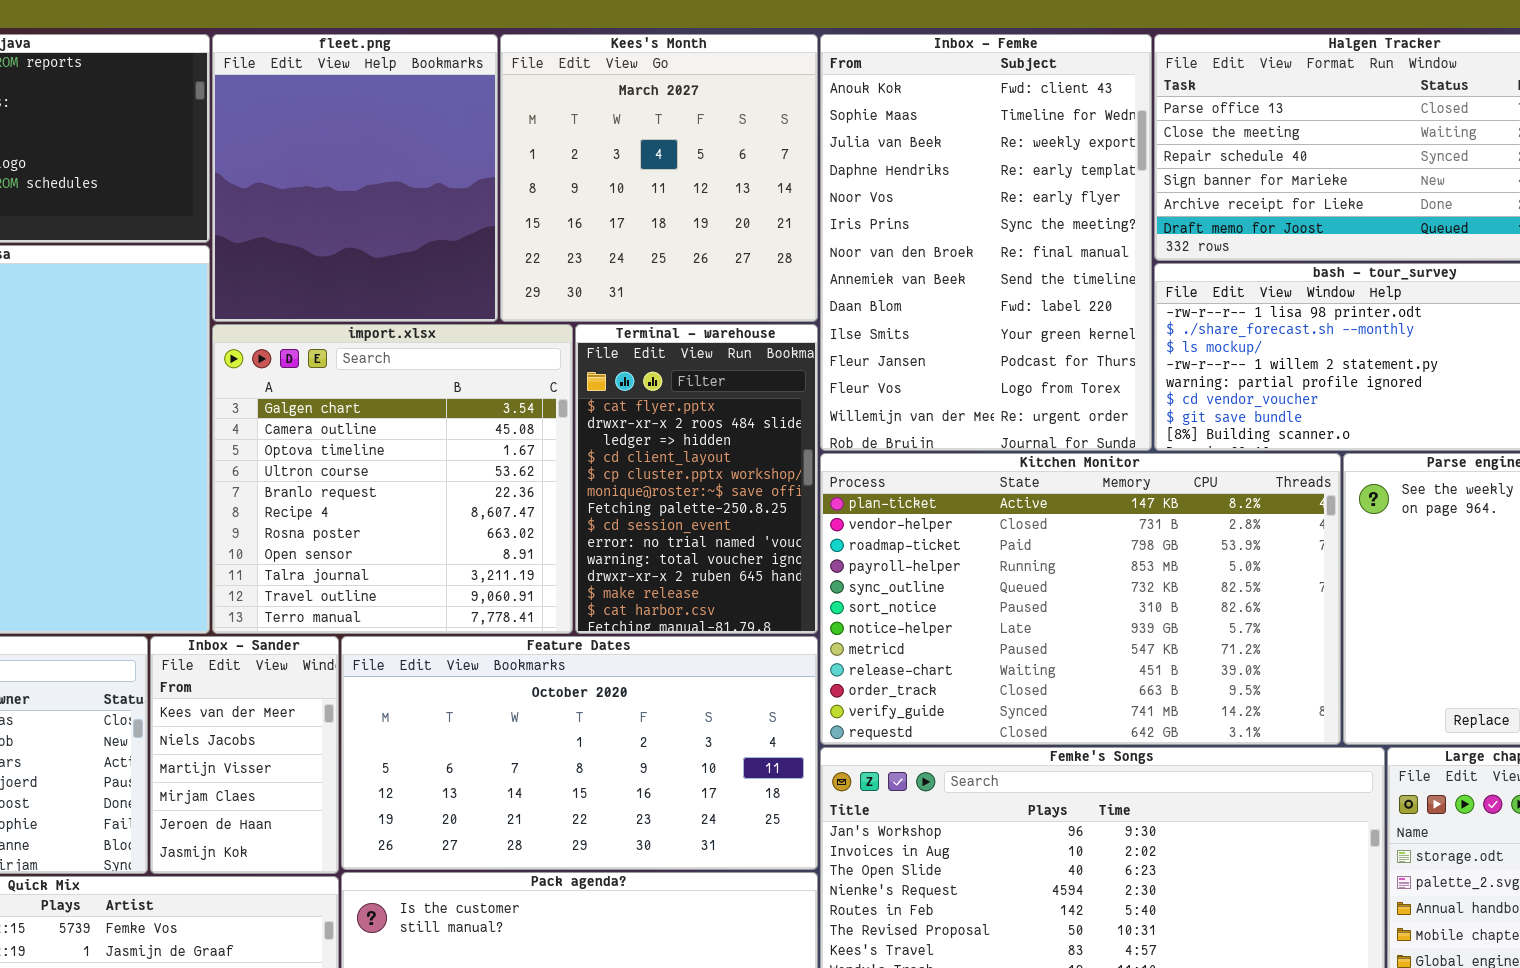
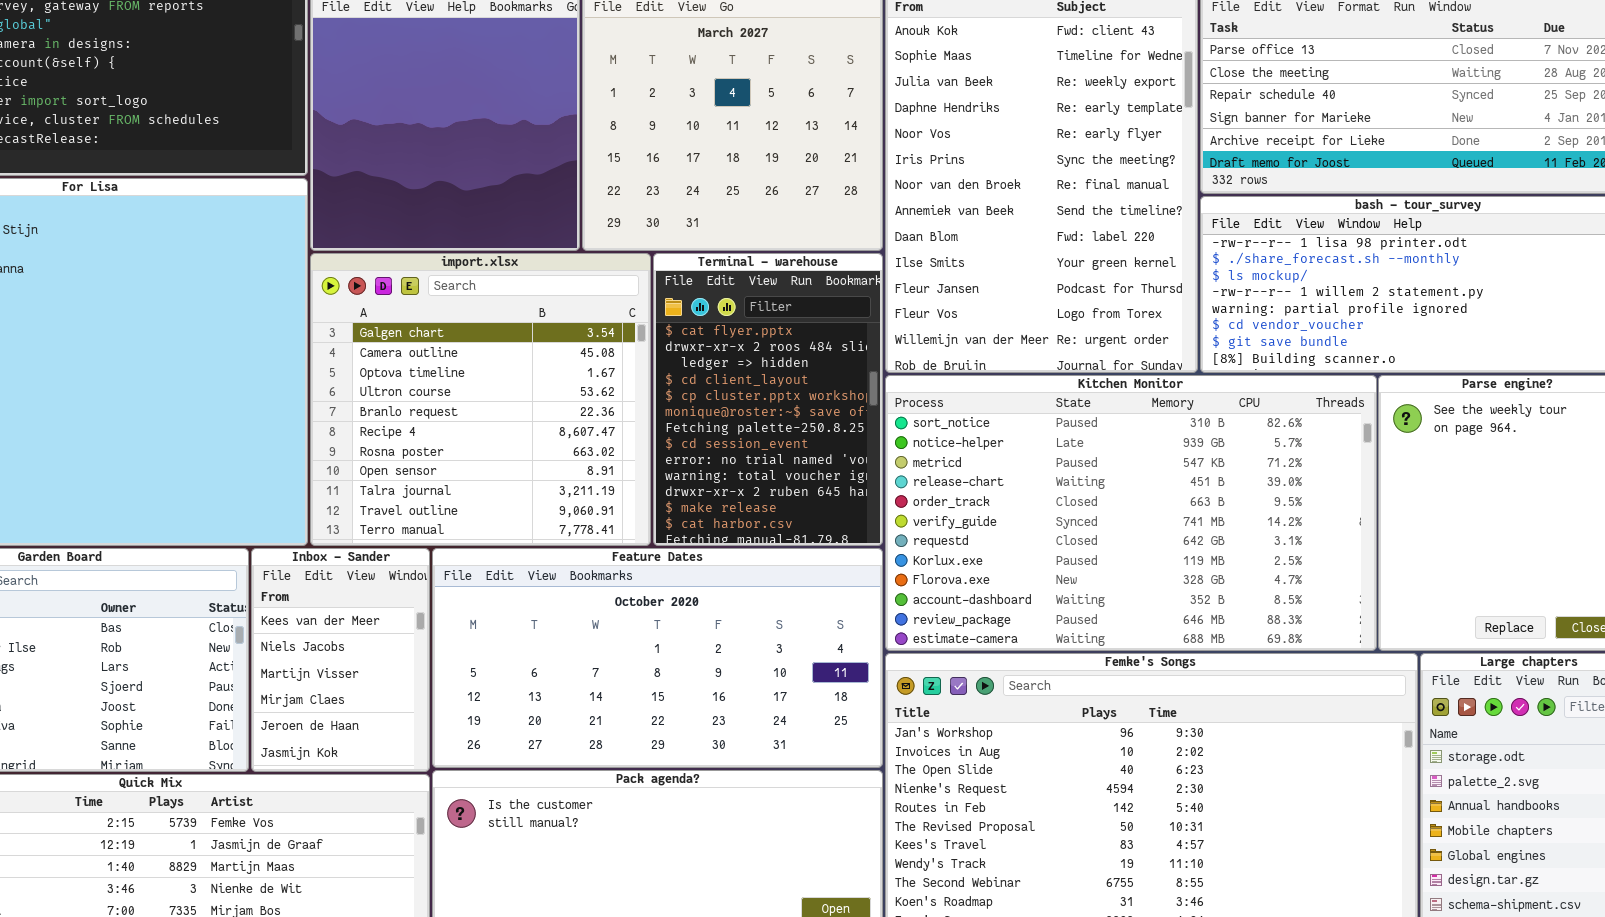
Kitchen Monitor: [820,453,1341,745] -> [885,375,1377,651], scrolled down 5 rows

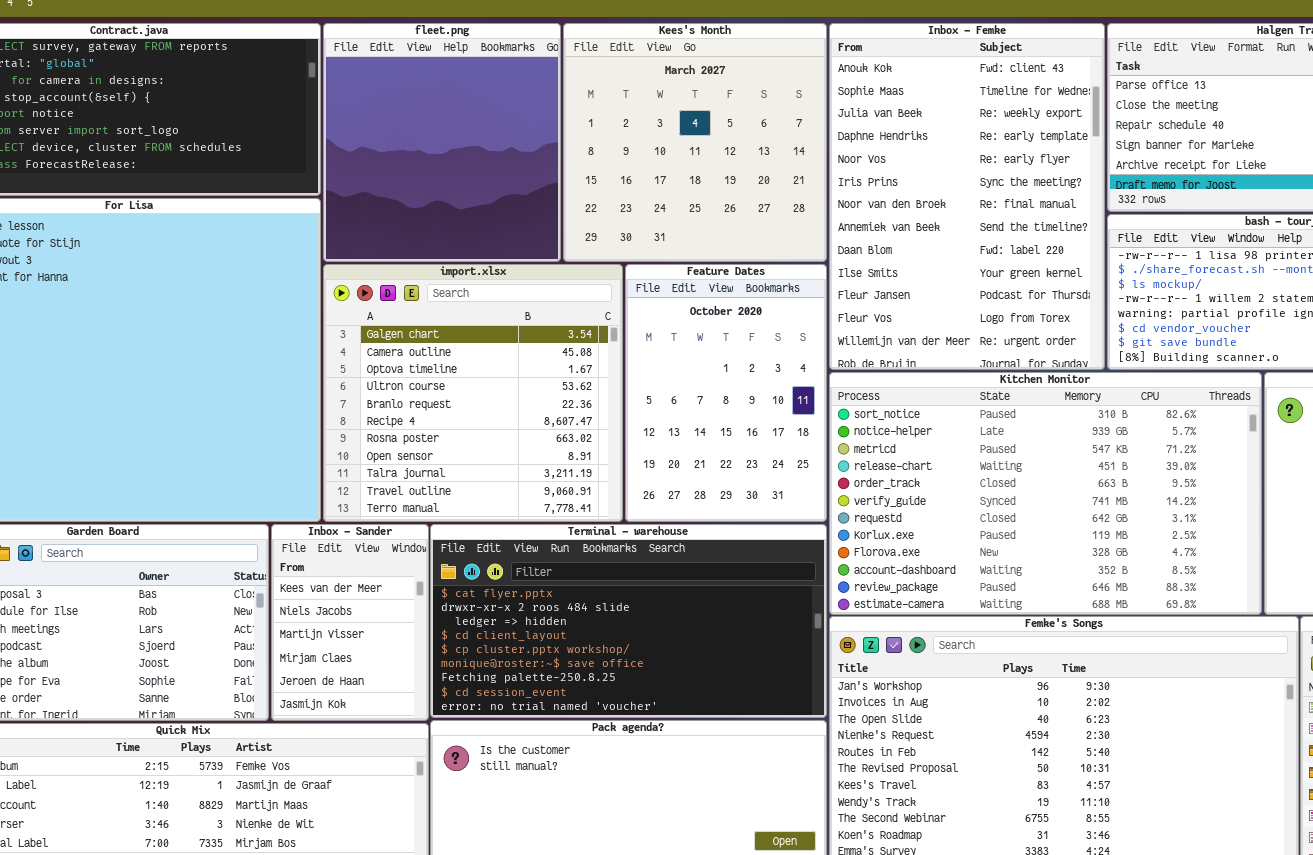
Terminal - warehouse: [653,253,883,546] -> [430,524,827,718], moved, resized
Feature Dates: [432,548,883,768] -> [625,264,827,522], moved, resized

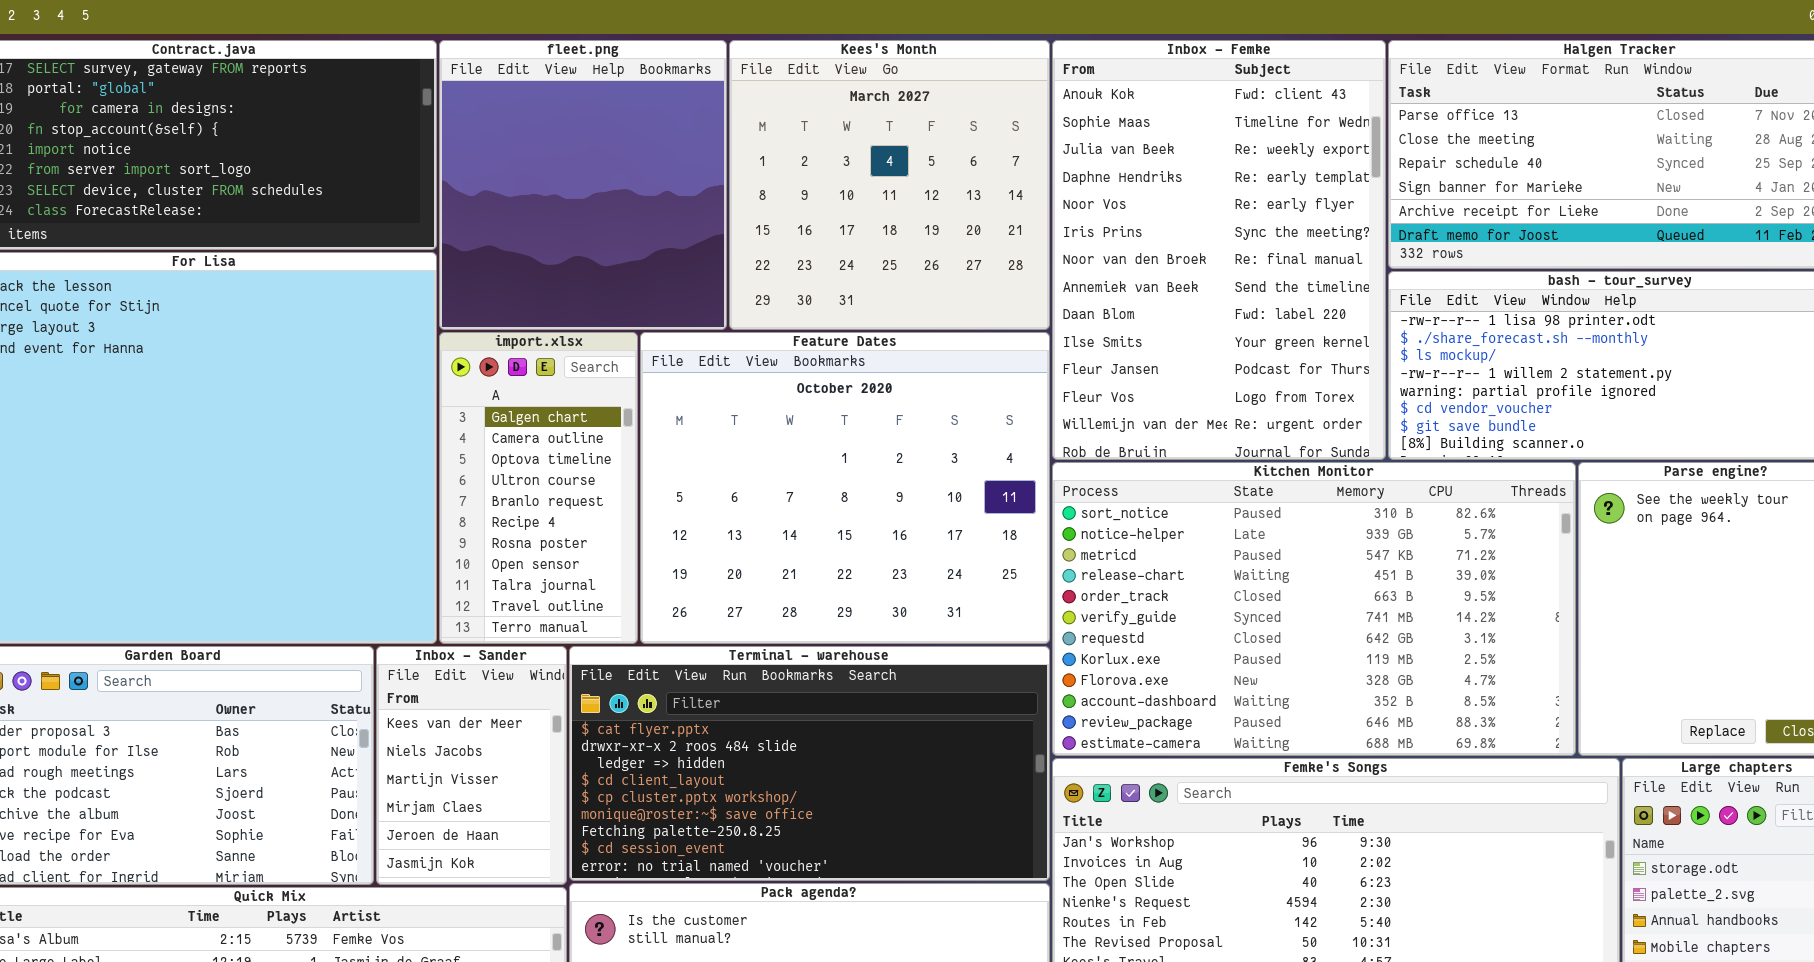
import.xlsx: [323,264,623,522] -> [439,332,638,644], resized
Feature Dates: [625,264,827,522] -> [640,332,1050,644], resized

